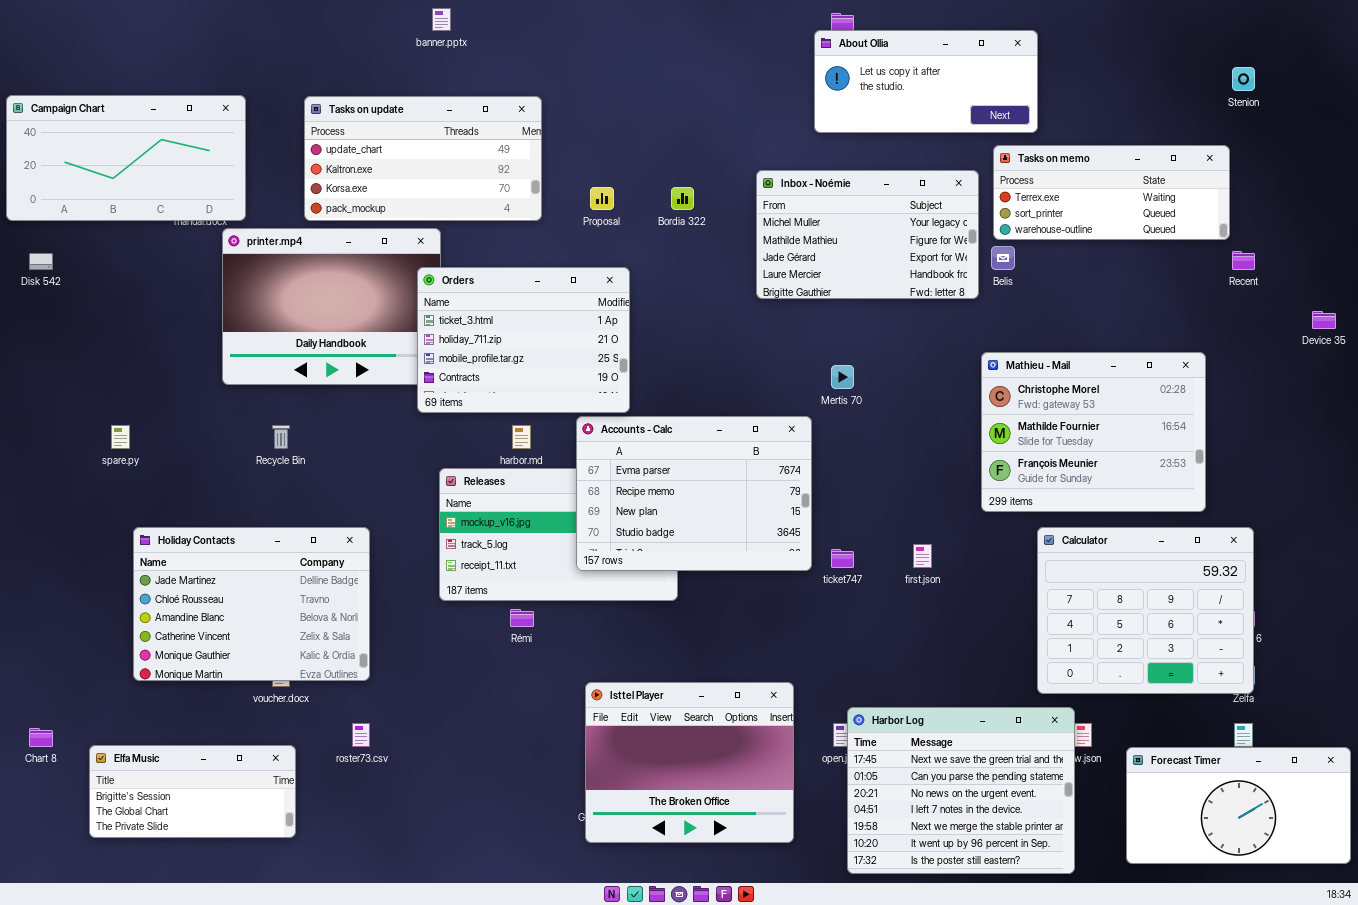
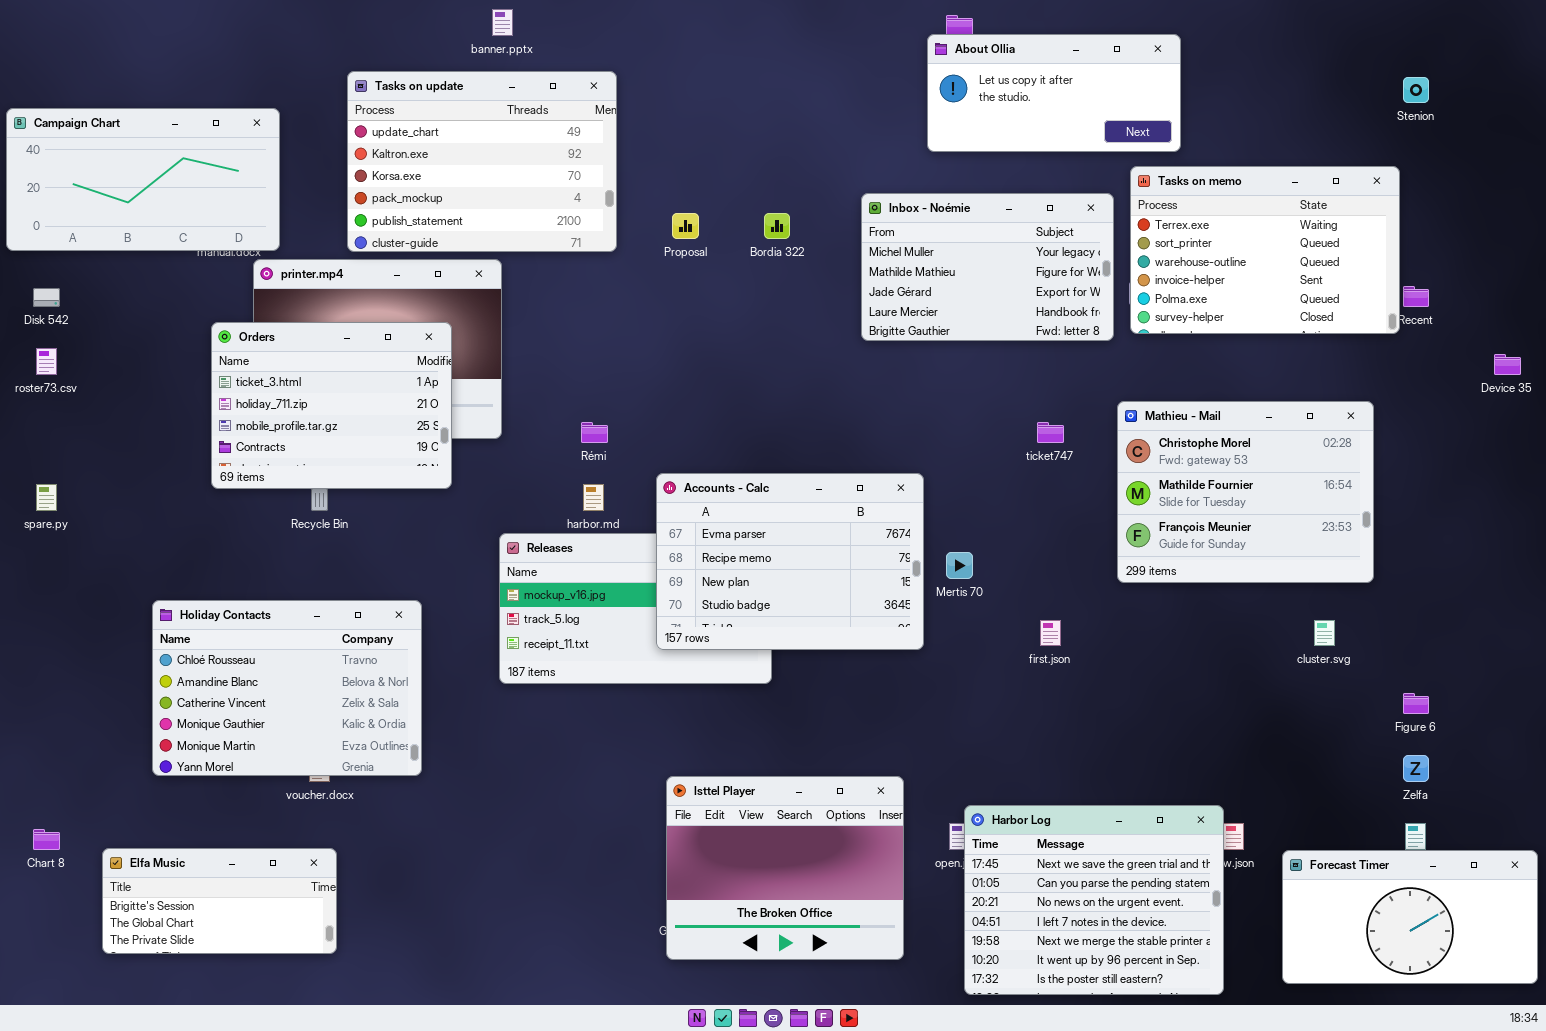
Tasks on update: [304,96,542,221] -> [347,71,617,252], resized
Tasks on memo: [993,145,1230,240] -> [1130,166,1400,334], resized
Orders: [417,267,630,413] -> [211,322,452,489], moved
Mertis 70: [831,365,854,389] -> [946,552,973,579], moved
spare.py: [111,425,130,449] -> [36,484,57,511], moved
Holiday Contacts: [133,527,370,681] -> [152,600,422,776], scrolled down 1 row
Calculator: [1037,527,1254,694] -> none, closed
ticket747: [831,549,854,568] -> [1037,422,1064,443], moved
Rémi: [510,609,534,627] -> [581,422,608,443], moved
roster73.csv: [352,723,370,747] -> [36,348,57,375], moved

